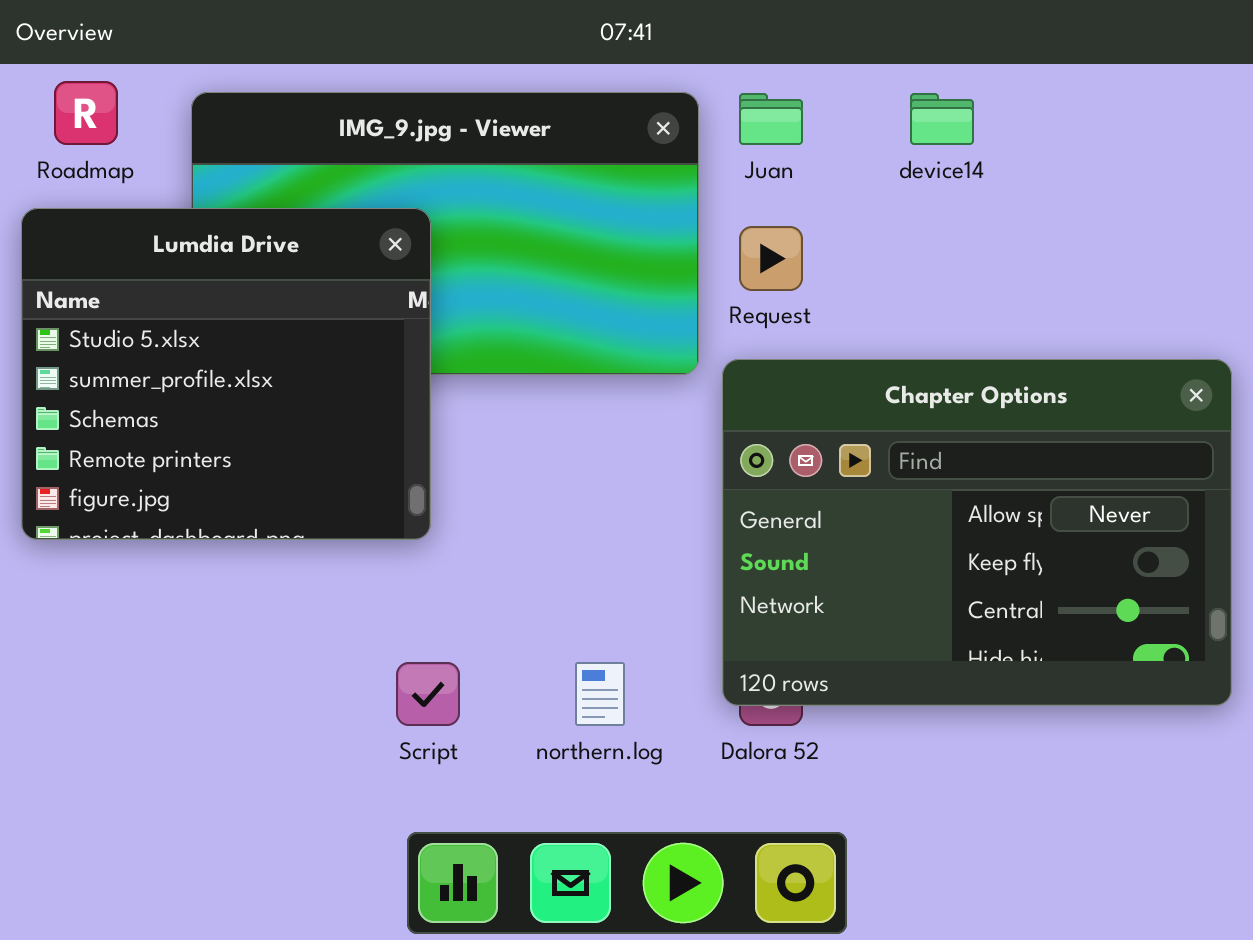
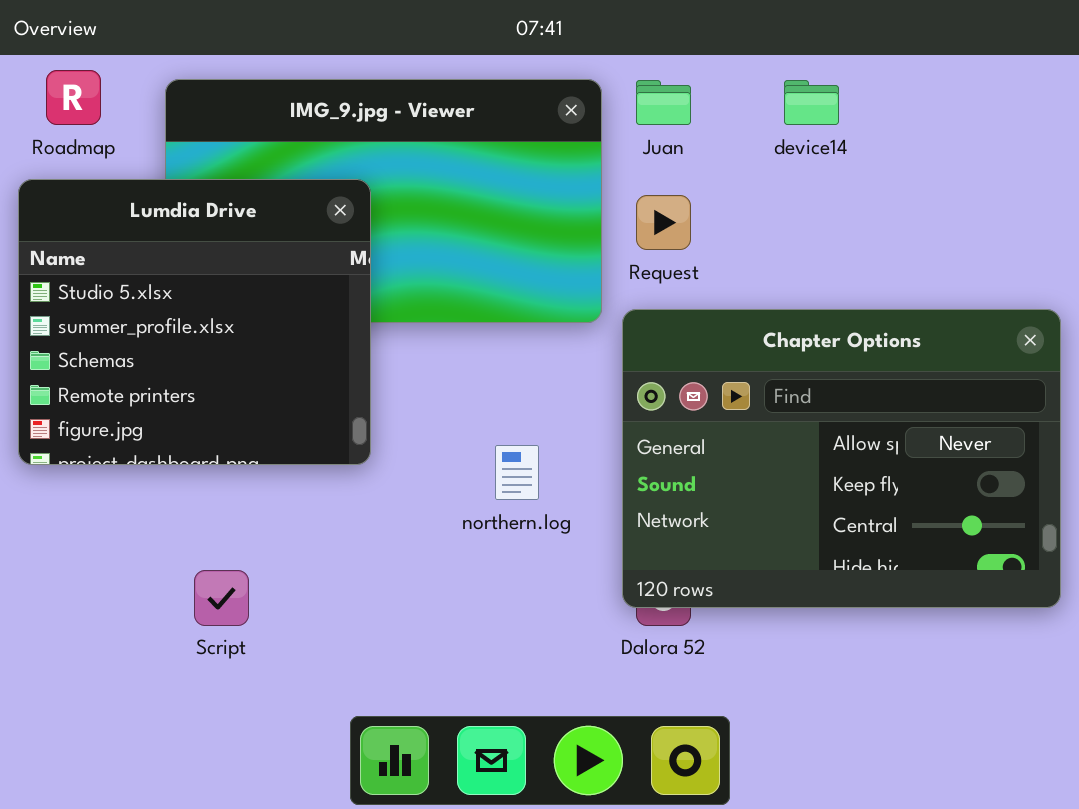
Script: [396,662,460,726] -> [194,570,249,626], moved
northern.log: [575,662,625,726] -> [495,445,539,500], moved

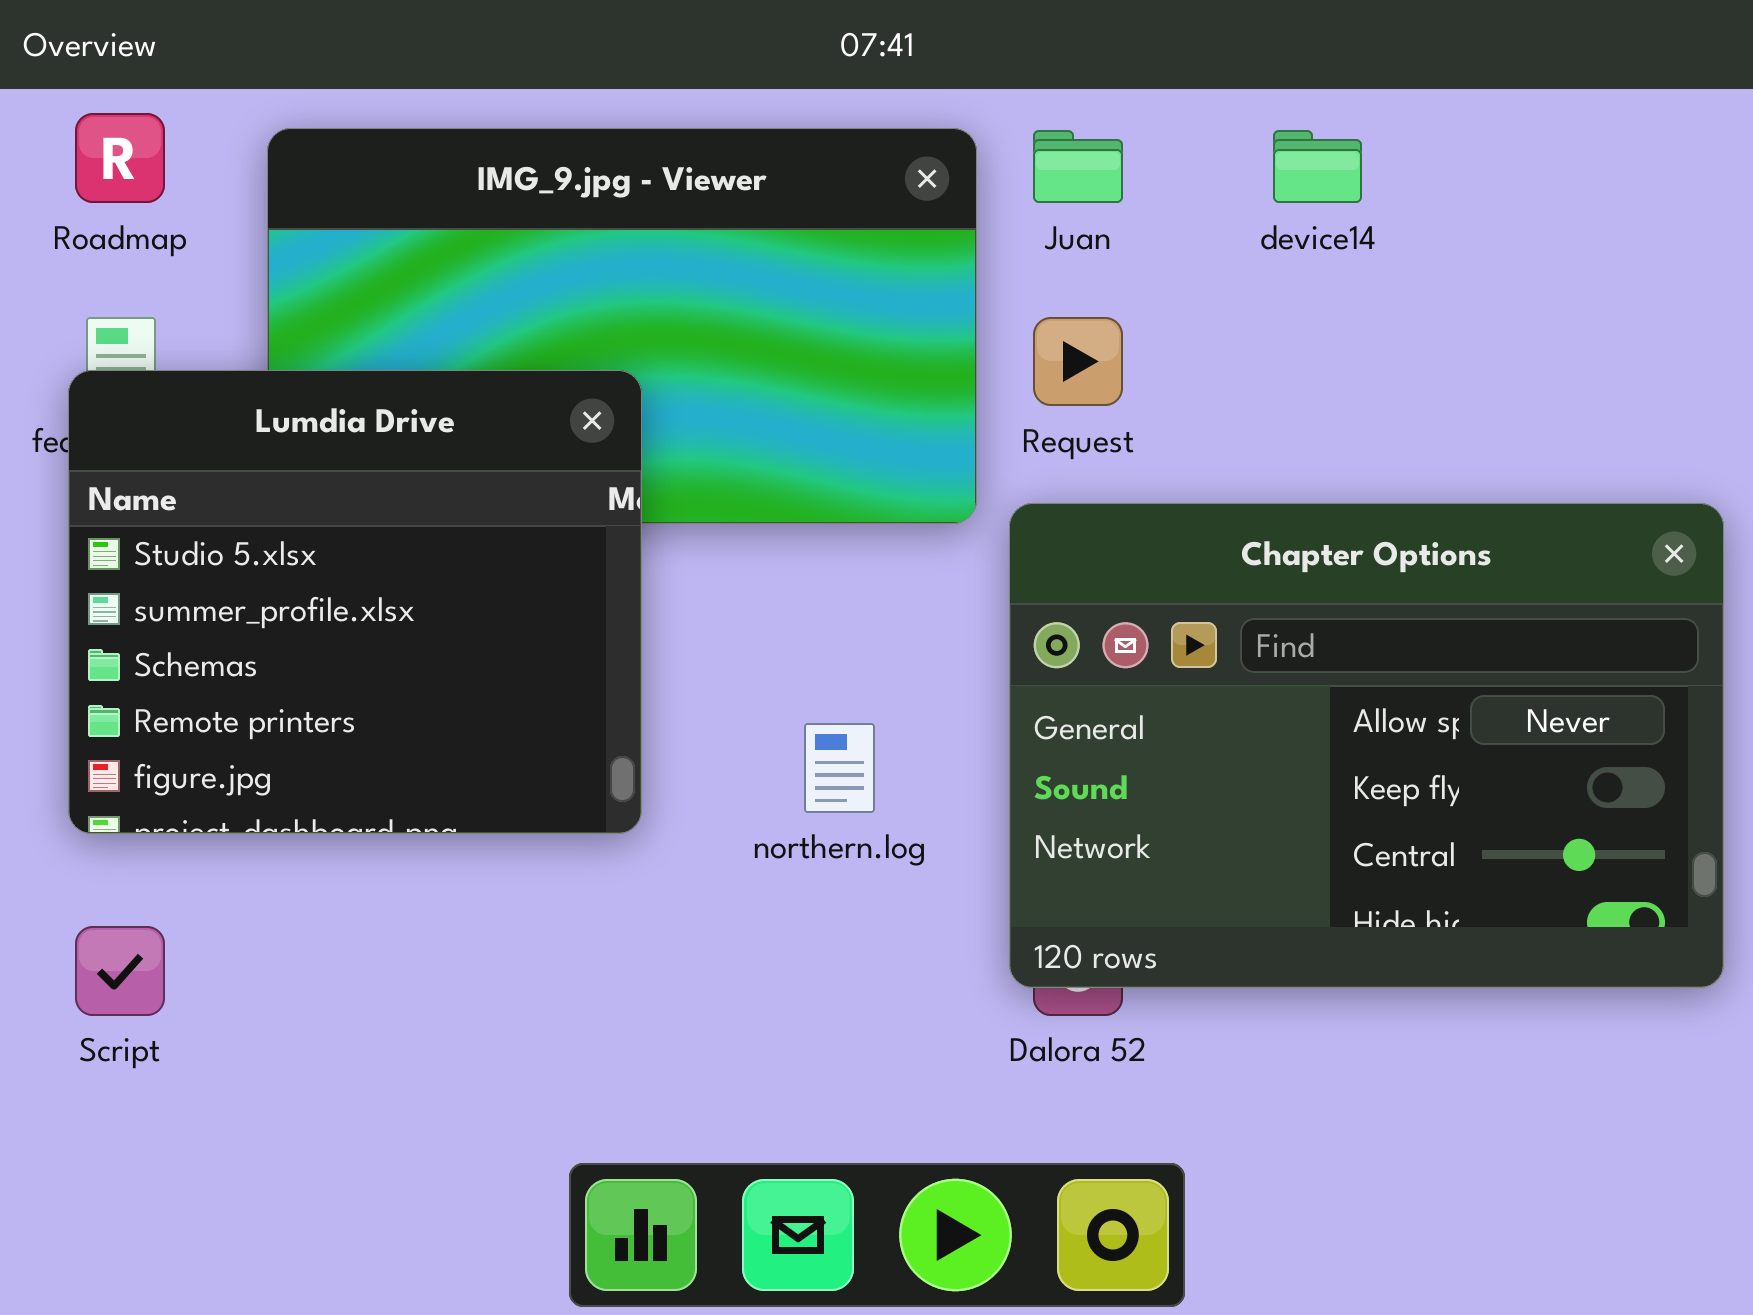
Lumdia Drive: [18,179,371,465] -> [68,370,642,834], moved
Script: [194,570,249,626] -> [75,926,165,1016], moved

